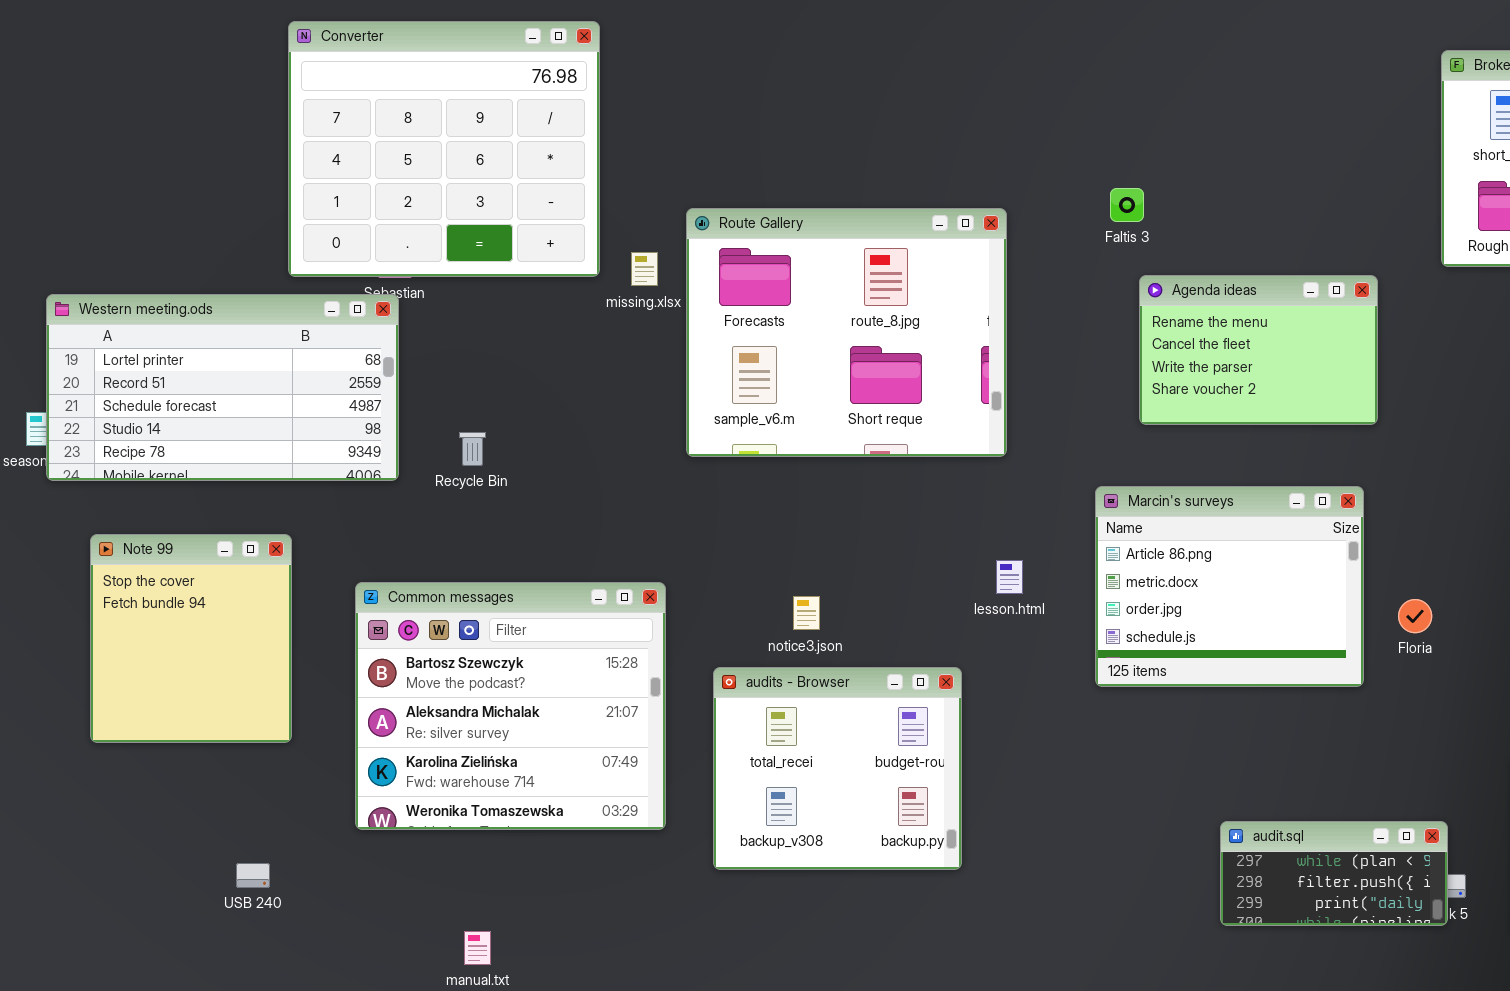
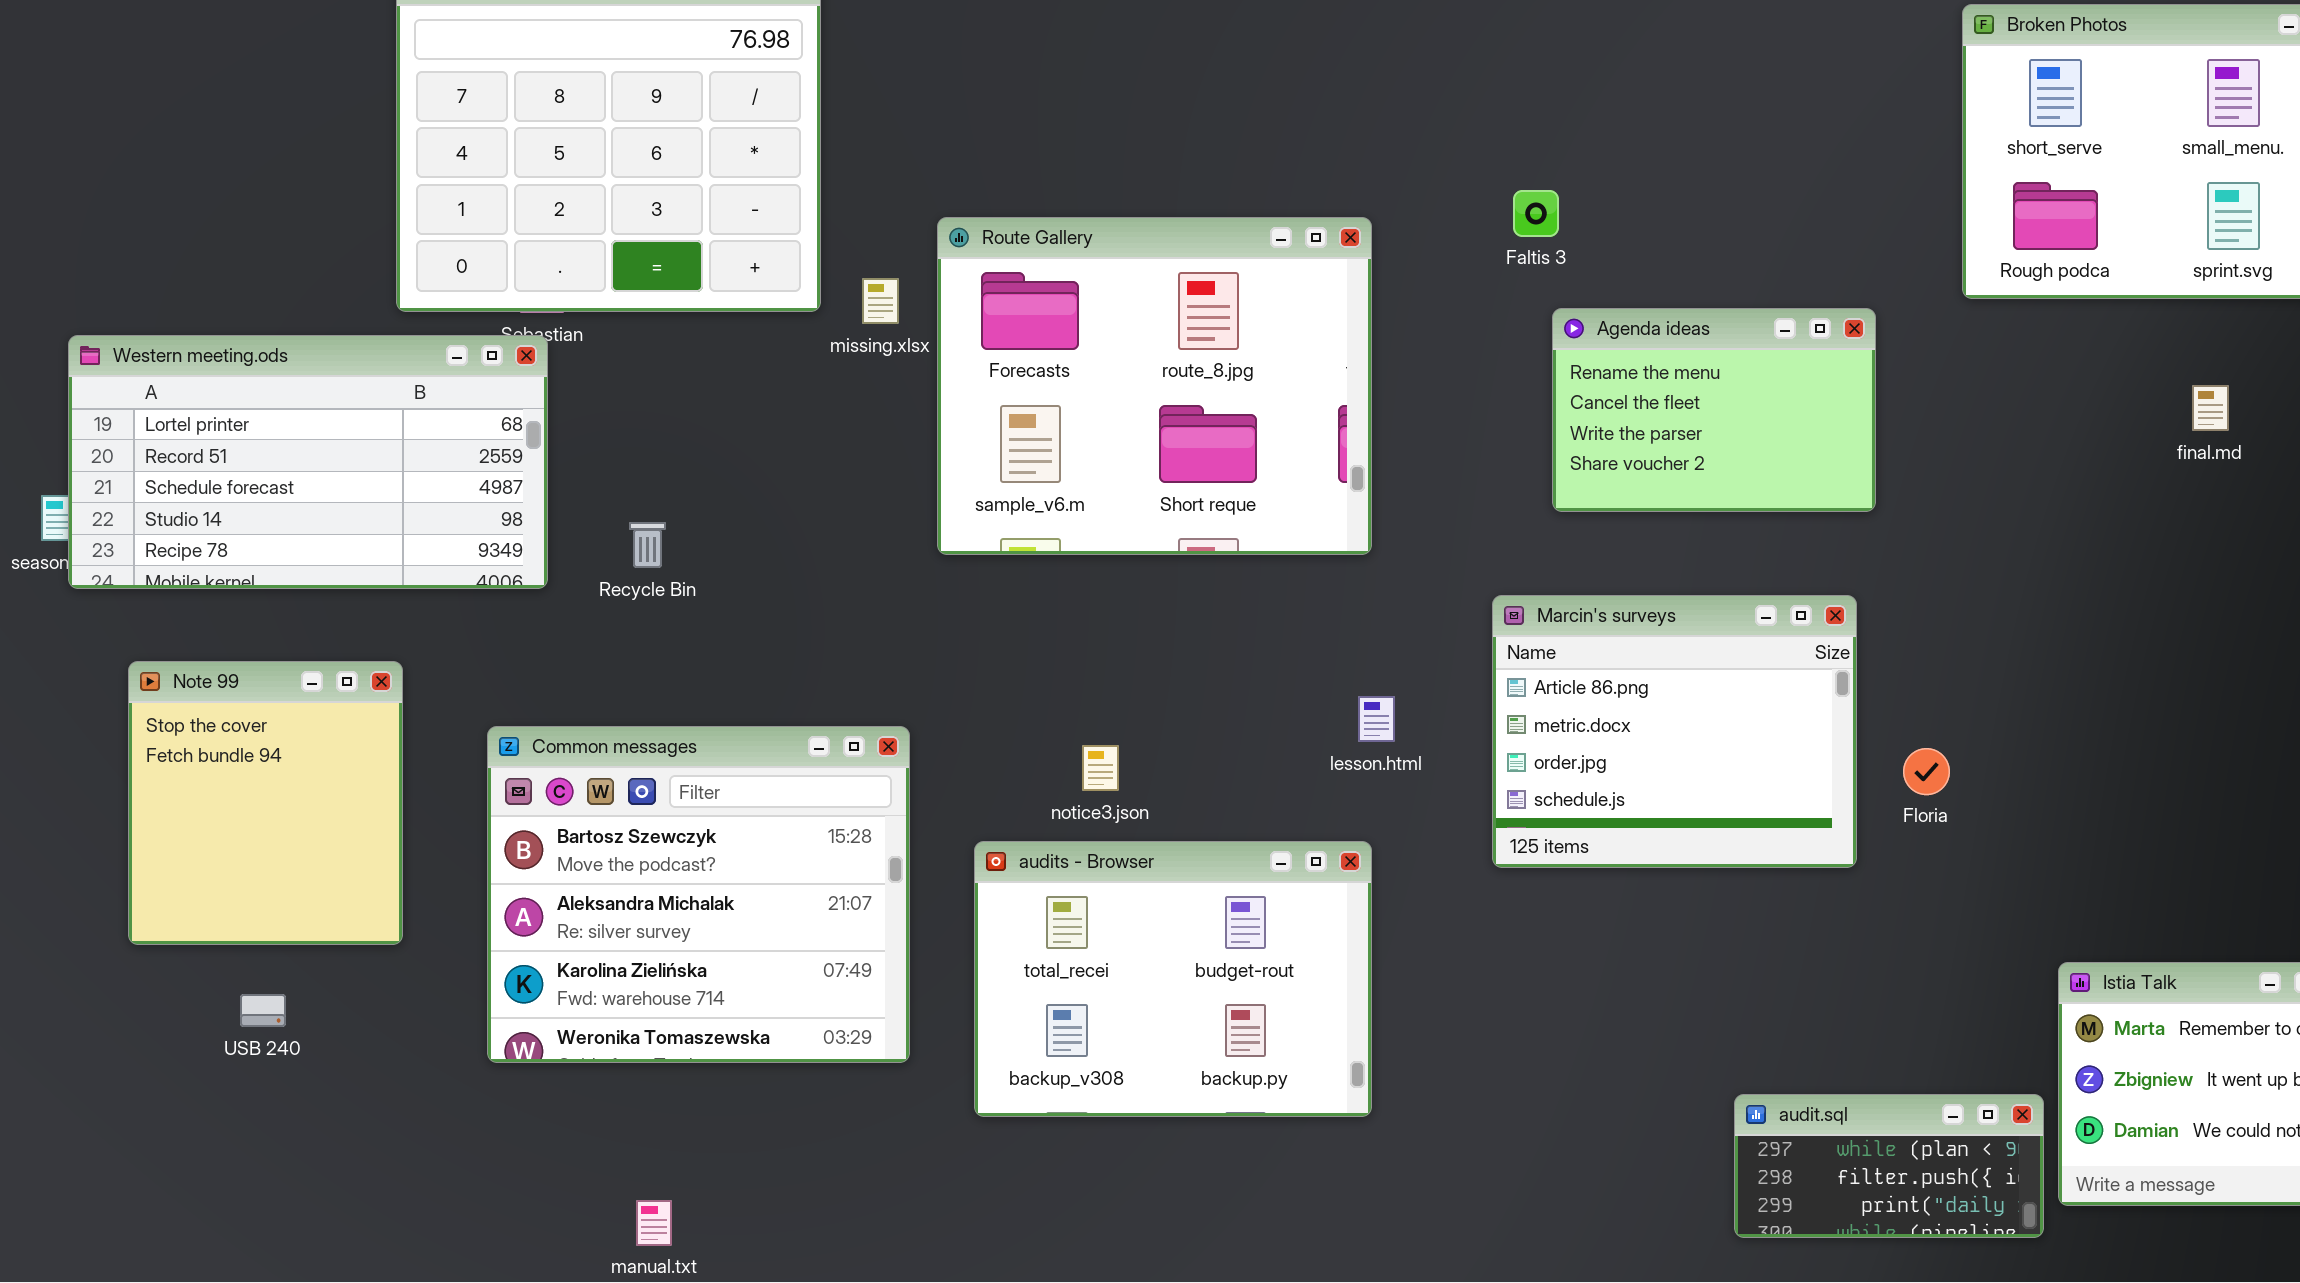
audits - Browser: [713,667,962,870] -> [974,841,1372,1117], resized
audit.sql: [1220,821,1448,926] -> [1734,1094,2044,1238], moved
USB 240: [236,863,270,888] -> [240,994,286,1027], moved

